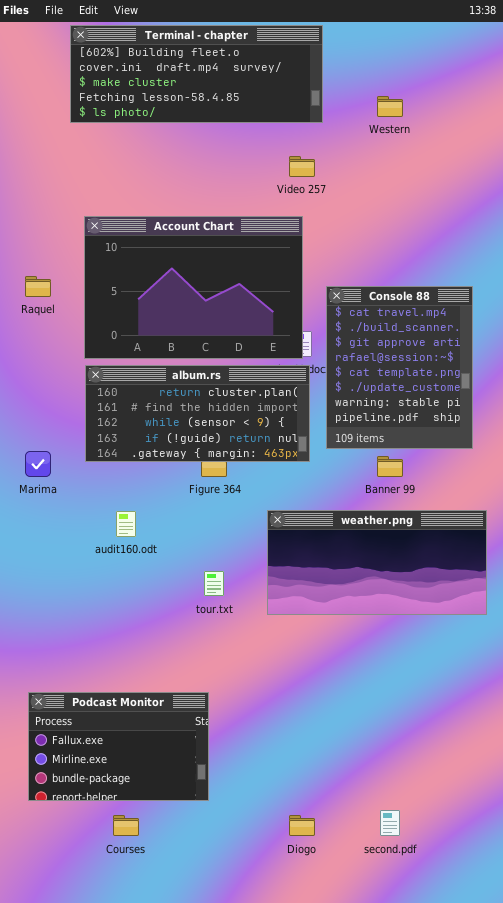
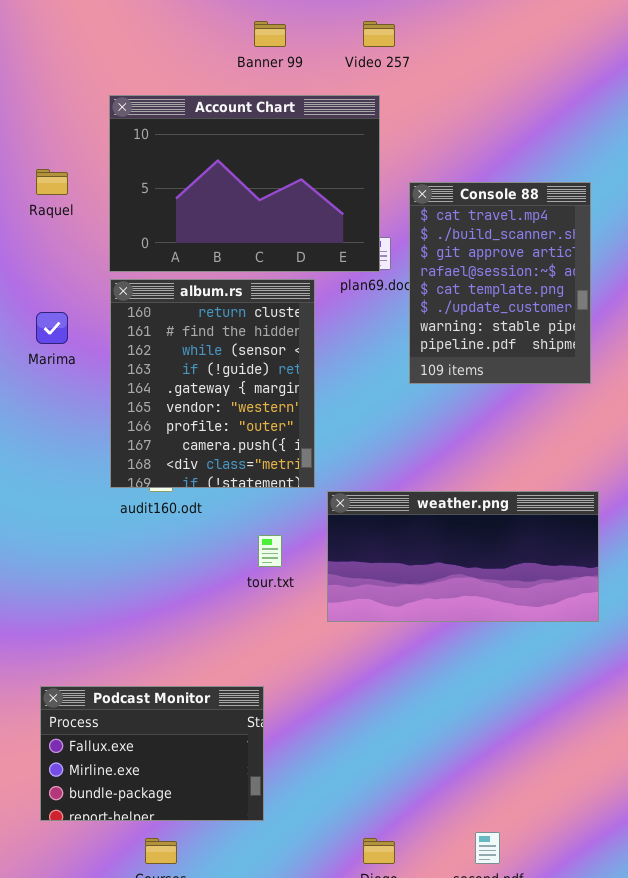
album.rs: [85,365,310,462] -> [110,279,315,488], resized
Marima: [25,451,51,477] -> [36,312,68,344], moved
Banner 99: [377,456,403,477] -> [254,21,286,47], moved
weather.png: [267,510,487,615] -> [327,491,599,622], moved

